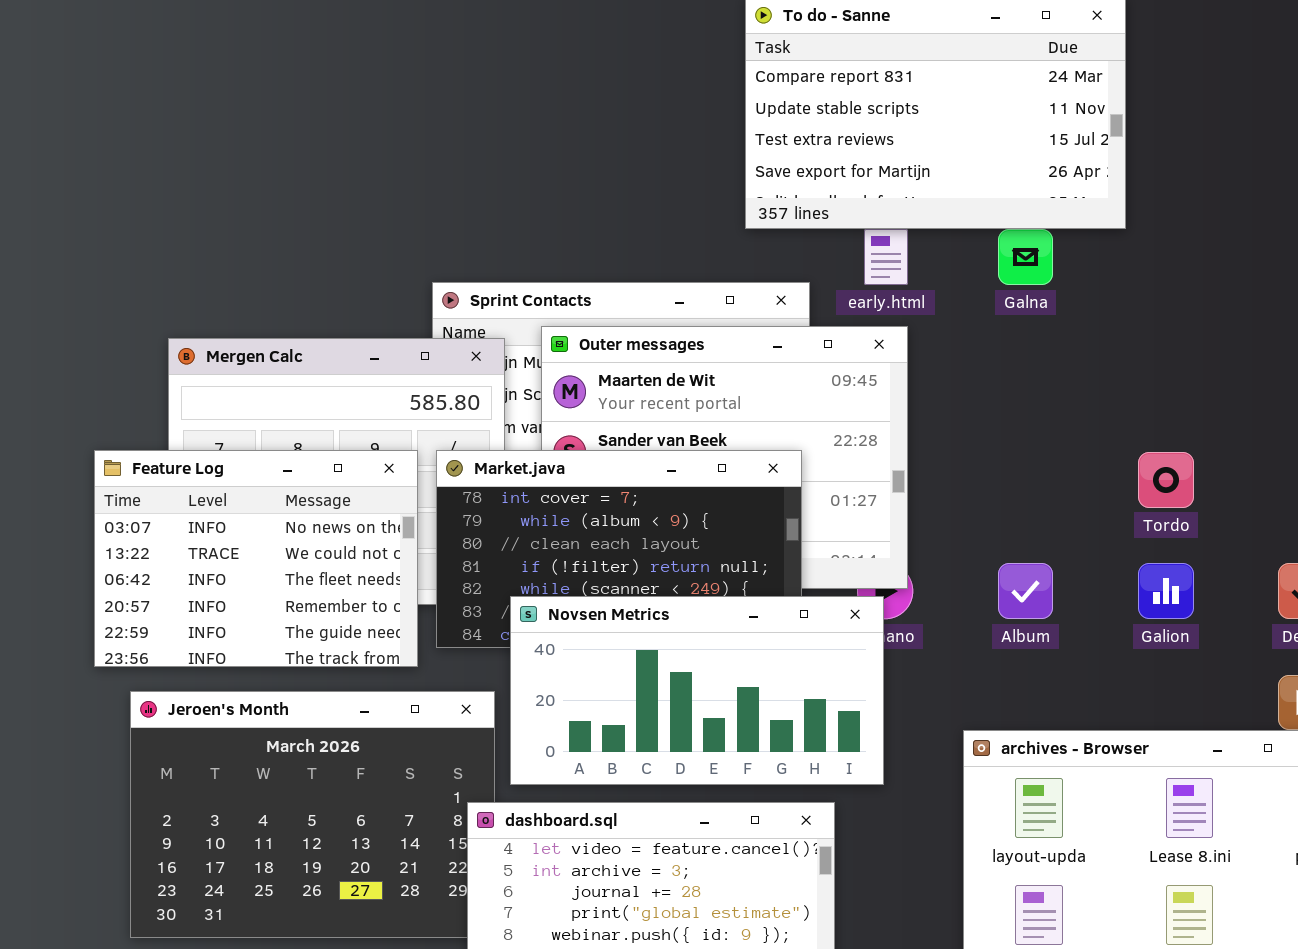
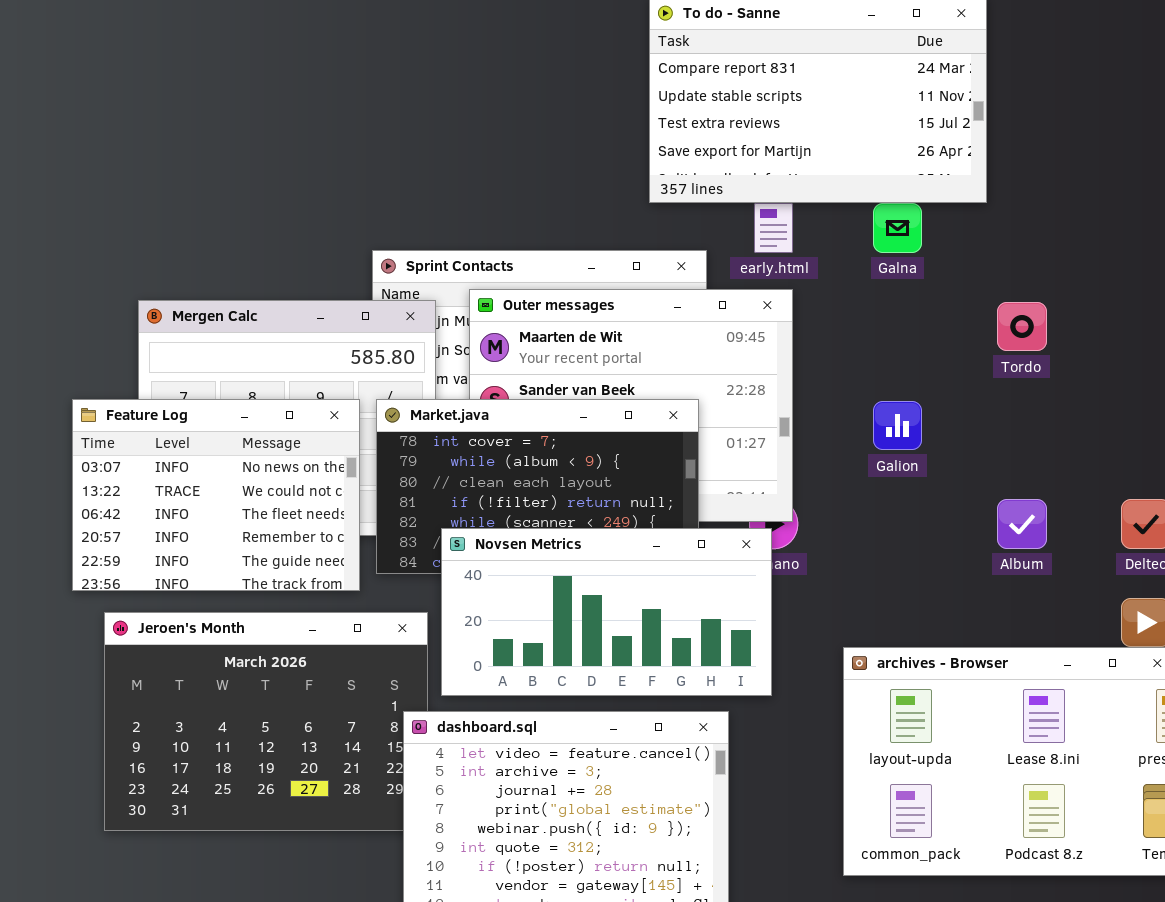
Tordo: [1138,452,1194,508] -> [997,302,1047,351], moved
Album: [998,563,1053,619] -> [997,499,1047,549], moved
Galion: [1138,563,1194,619] -> [873,401,922,450], moved

